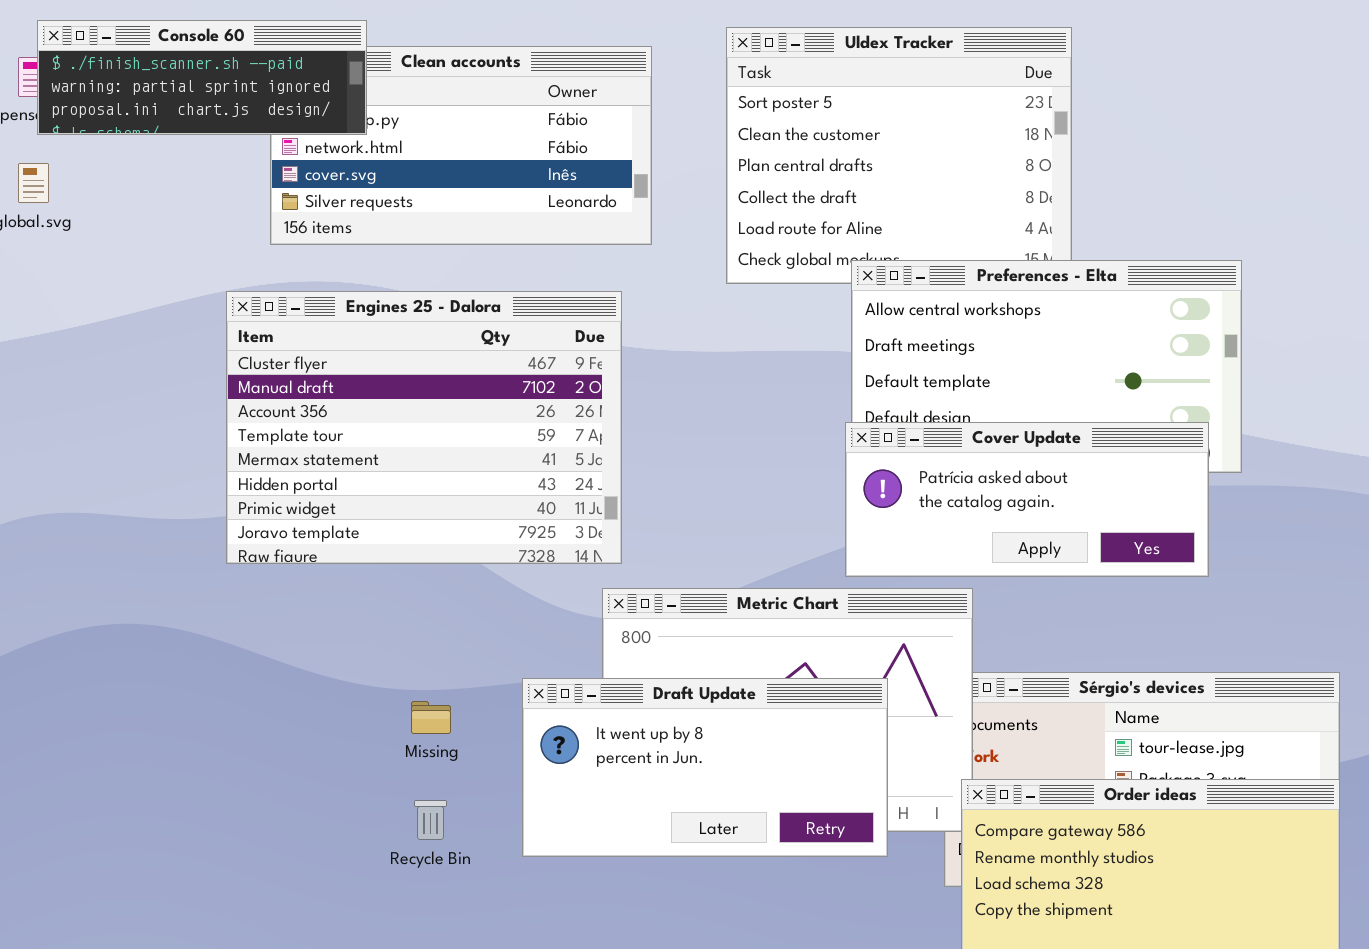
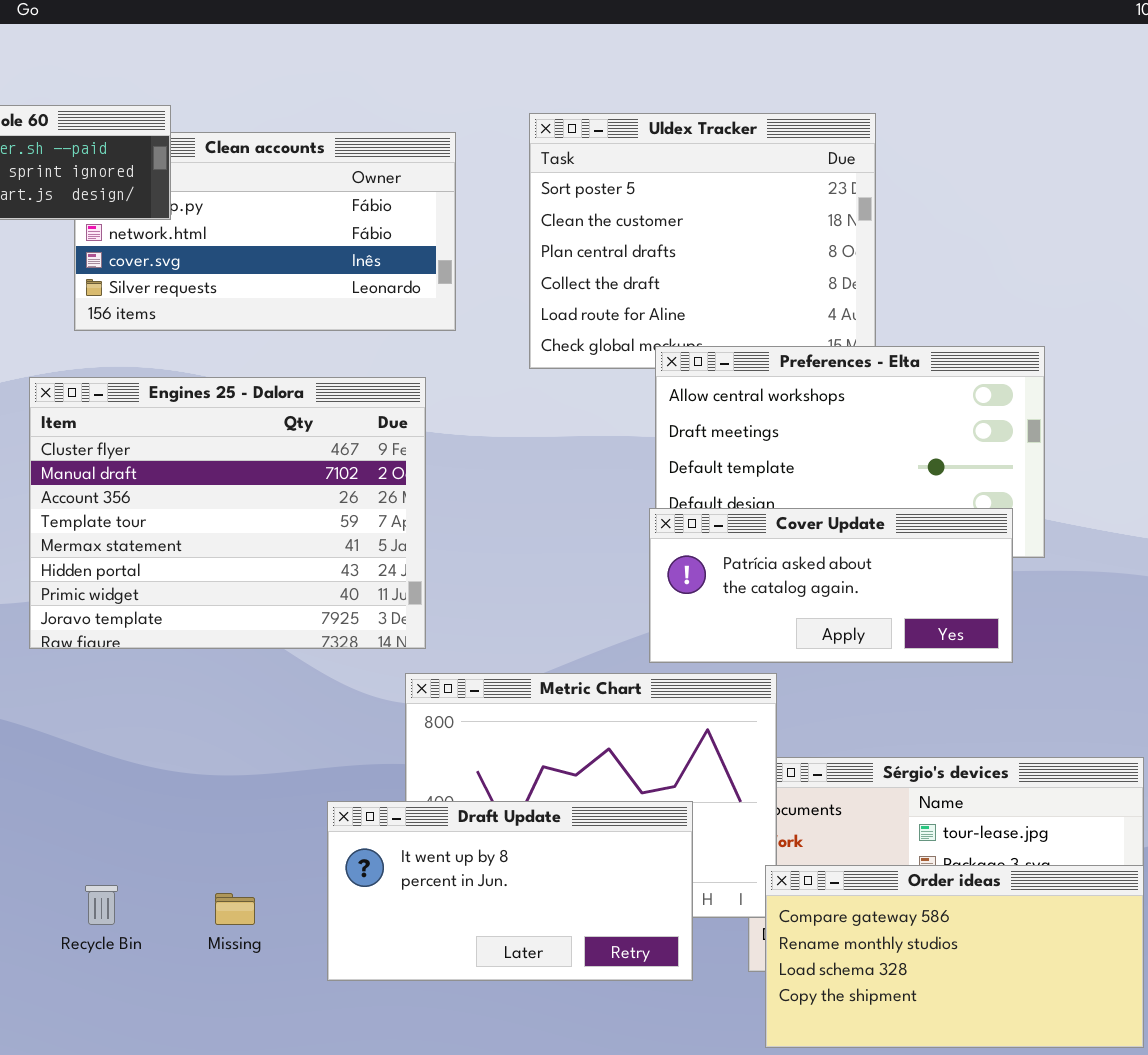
Draft Update: [522,678,888,857] -> [327,801,693,981], moved
Missing: [411,701,451,734] -> [215,893,255,925], moved
Recycle Bin: [414,800,447,840] -> [85,885,118,925], moved

